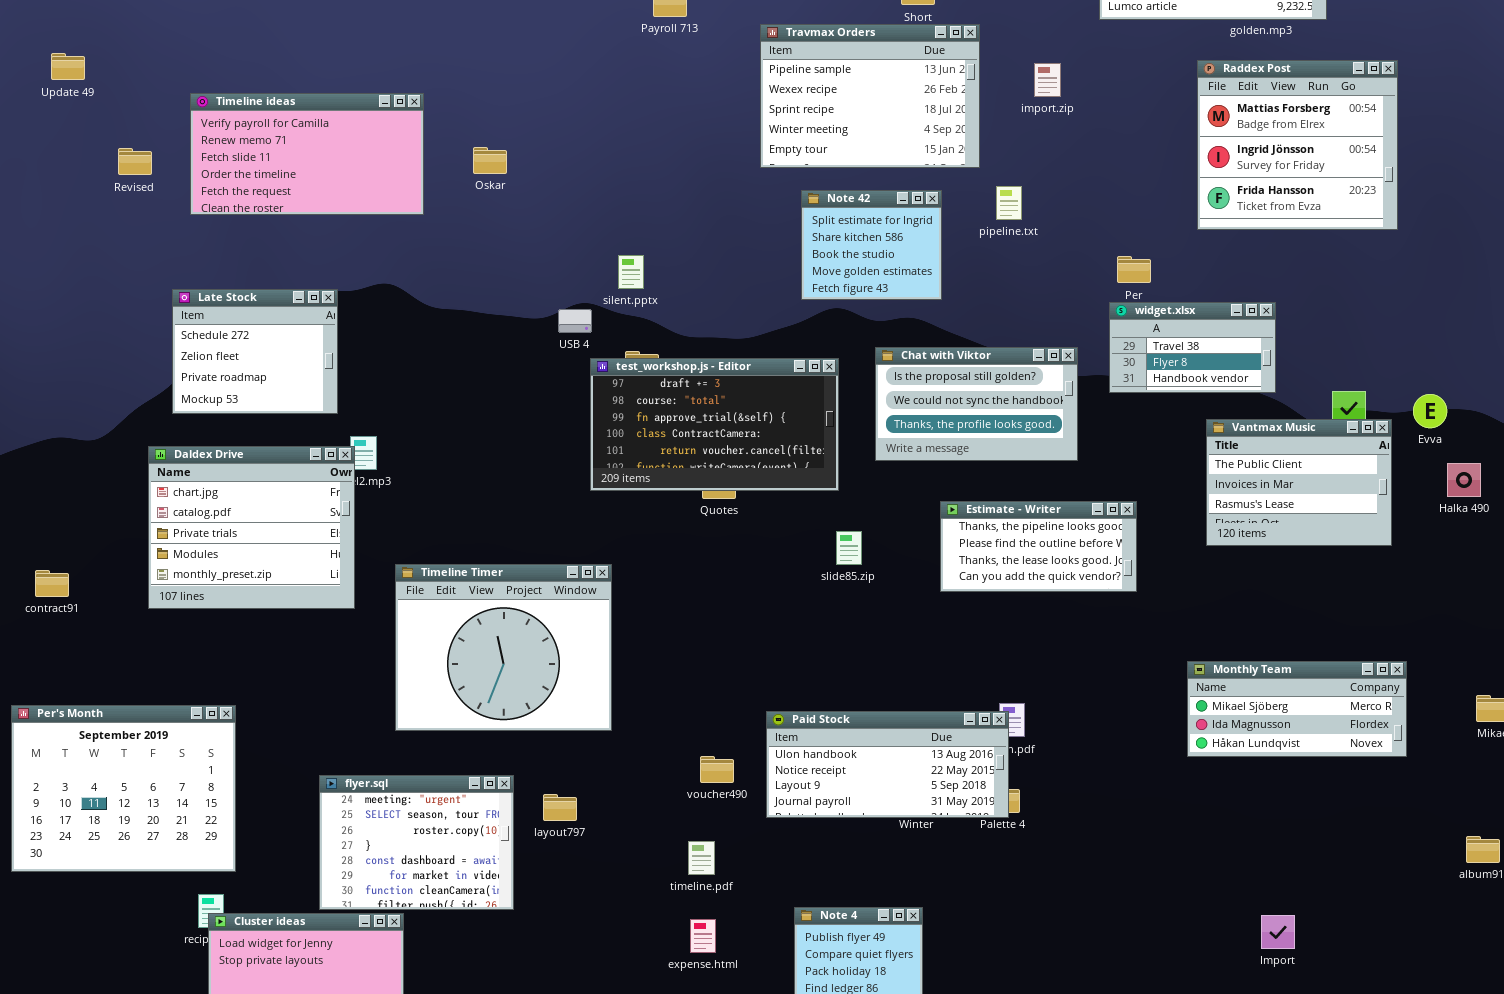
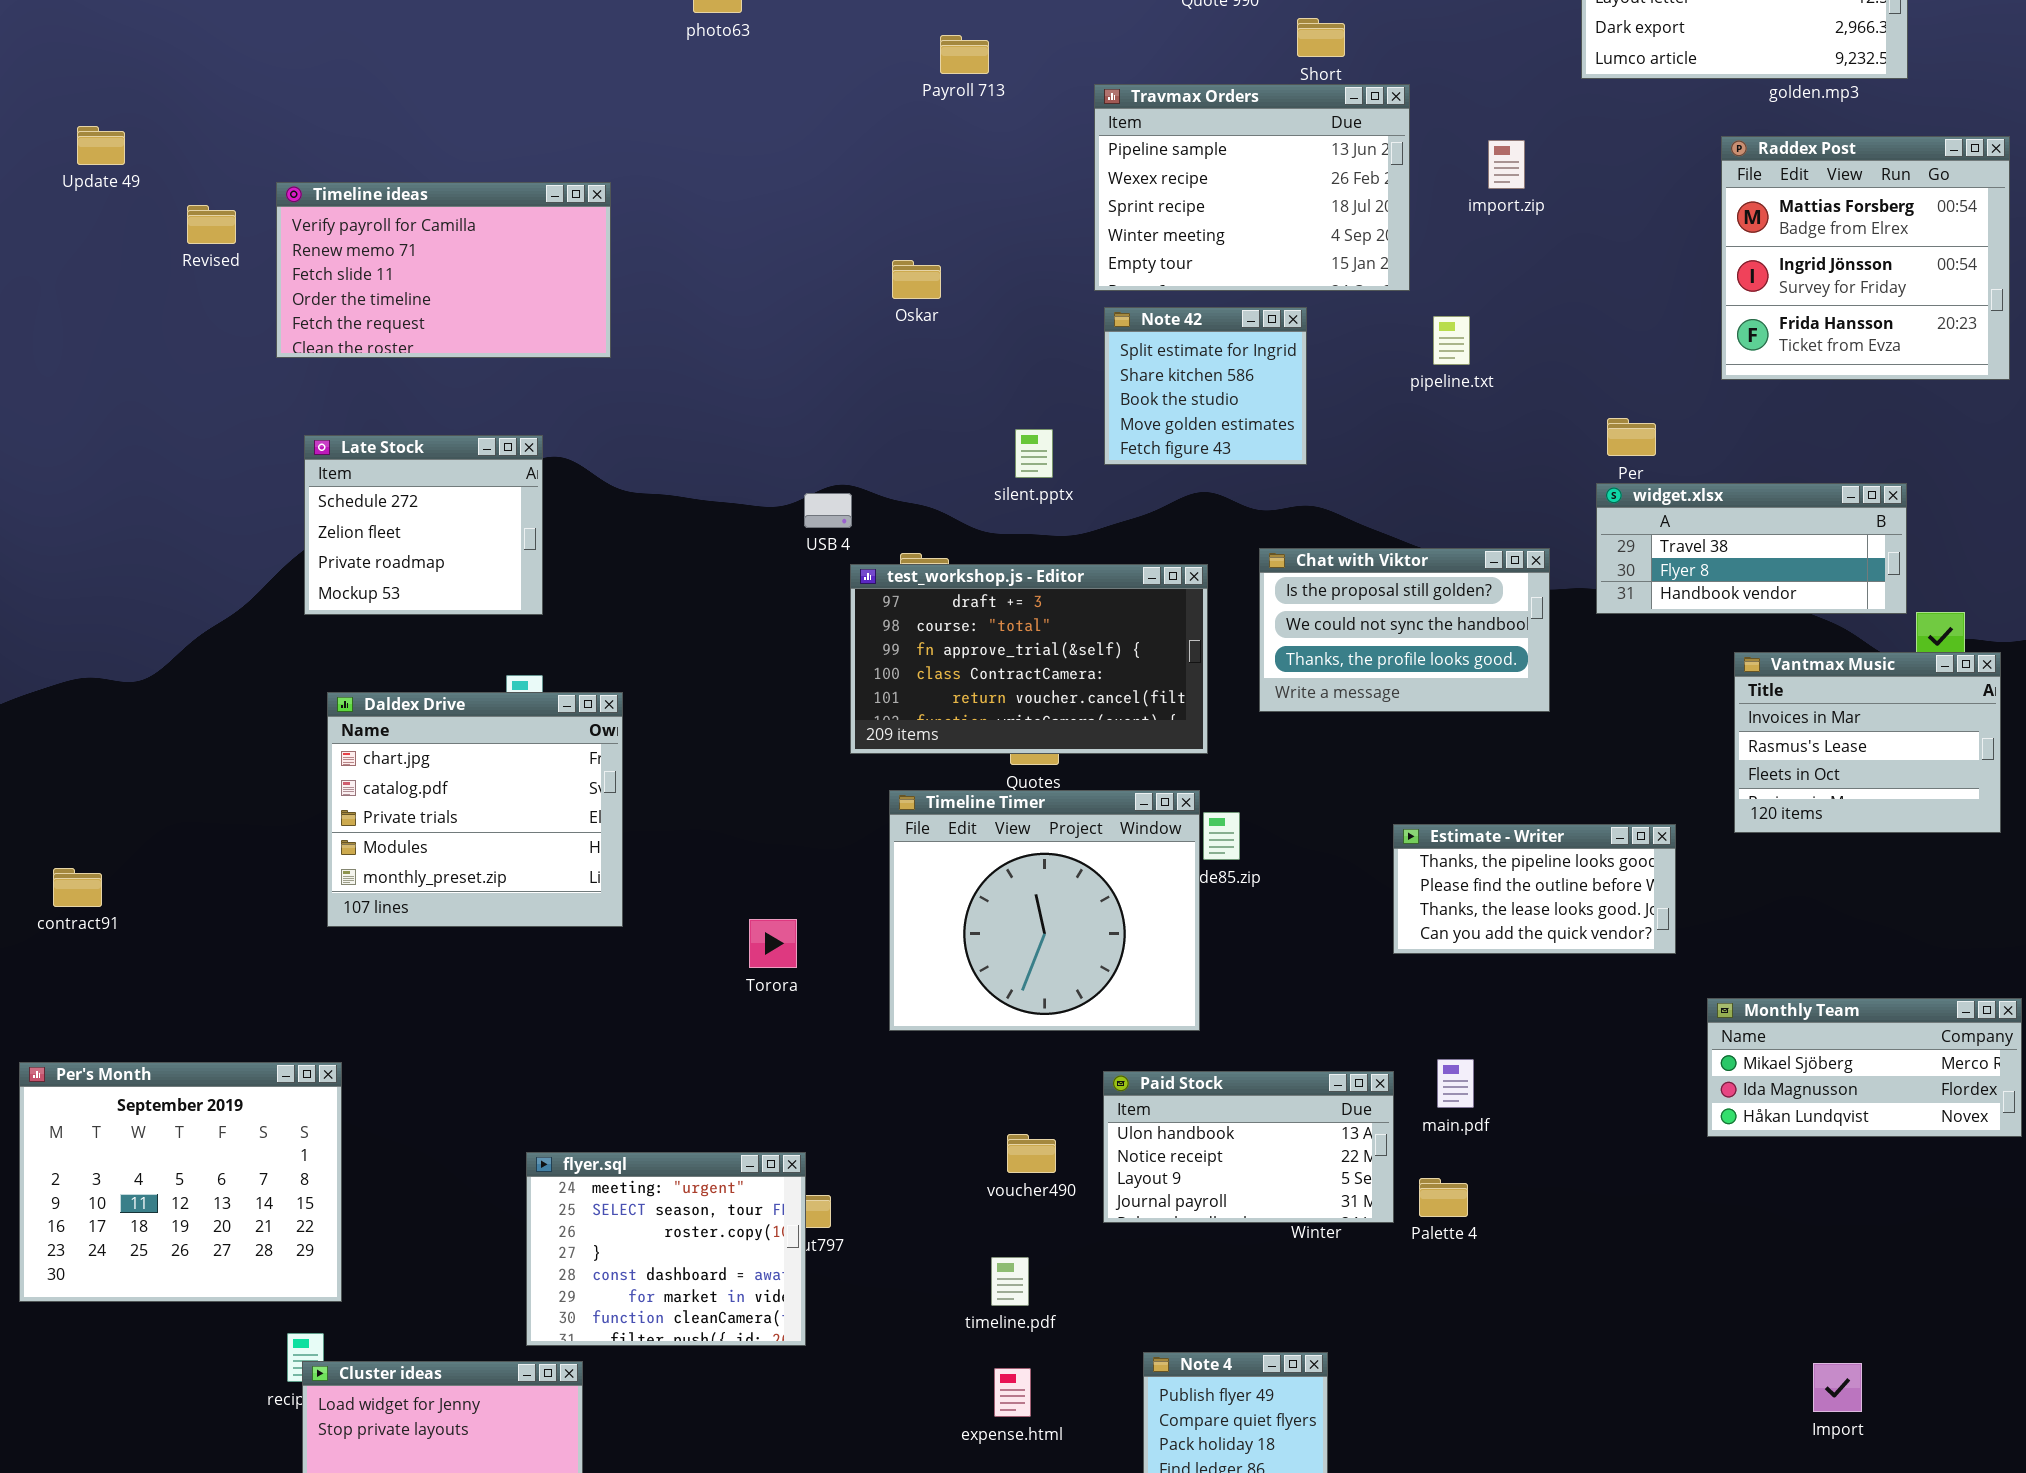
Oskar: [473,147,507,174] -> [892,260,941,299], moved
Revised: [118,148,152,175] -> [187,205,236,244], moved
Note 42: [801,190,942,300] -> [1104,307,1307,465], moved
silent.pptx: [618,255,644,289] -> [1015,429,1053,478], moved
Late Stock: [172,289,338,414] -> [304,435,543,615], moved
widget.xlsx: [1109,302,1276,393] -> [1596,483,1907,614], resized
Vantmax Music: [1206,419,1392,546] -> [1734,652,2001,833], scrolled down 1 row
Daldex Drive: [148,446,355,609] -> [327,692,623,927], moved
Estimate - Writer: [940,501,1137,592] -> [1393,824,1676,954], moved
Timeline Timer: [395,564,612,731] -> [889,790,1200,1031], moved
Paid Stock: [766,711,1009,818] -> [1103,1071,1394,1223], resized
flyer.sql: [319,775,514,910] -> [526,1152,806,1346], moved

